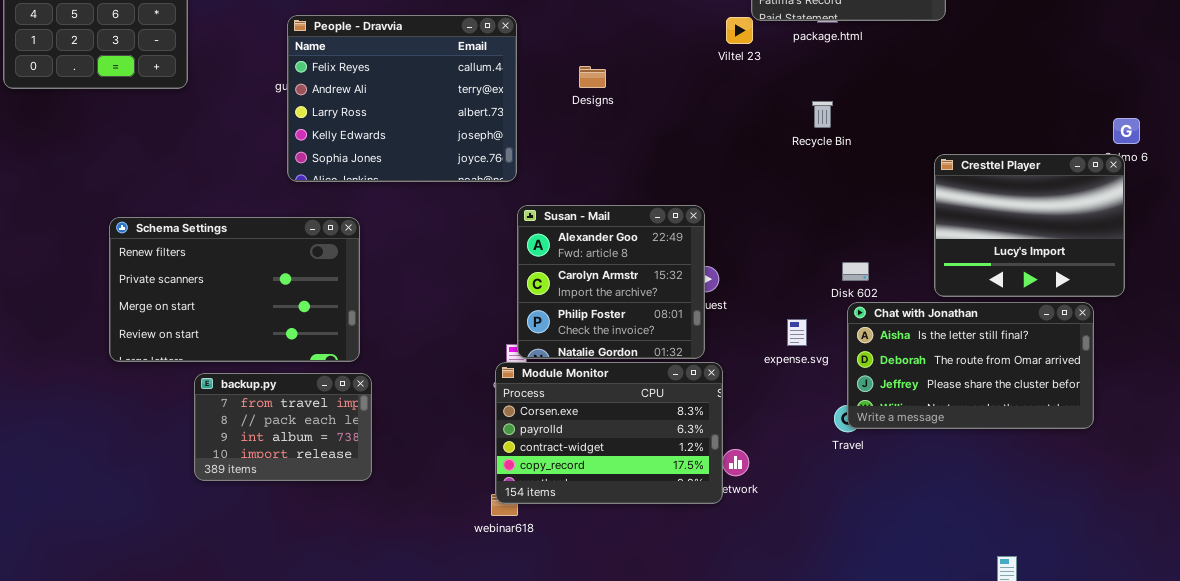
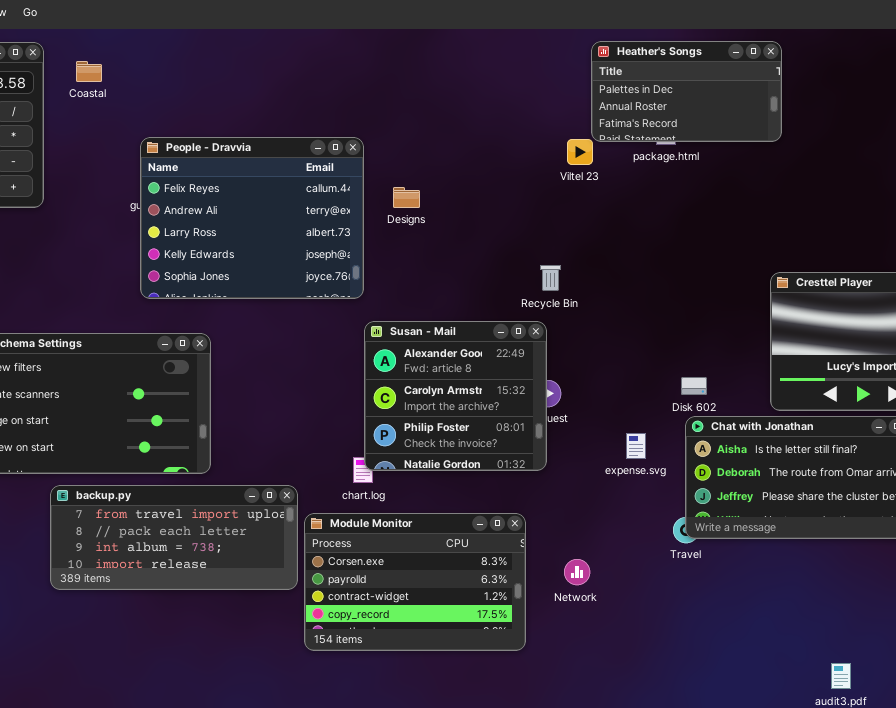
Designs: [579,66,606,88] -> [393,187,420,208], moved
Recycle Bin: [812,101,833,128] -> [540,265,561,291], moved
Module Monitor: [495,362,723,504] -> [304,513,526,651], moved
backup.py: [194,373,372,481] -> [50,485,298,590], resized

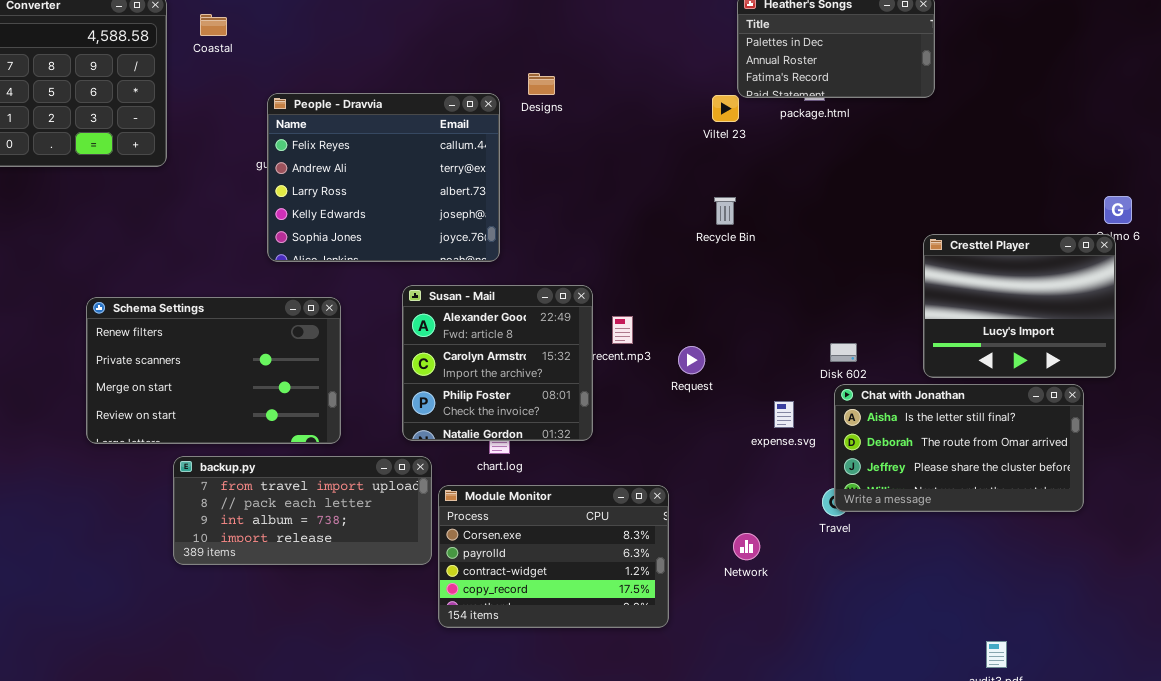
Designs: [393,187,420,208] -> [528,73,555,95], moved
Recycle Bin: [540,265,561,291] -> [714,197,736,225], moved
Susan - Mail: [364,321,547,471] -> [402,285,593,441], moved
Network: [564,559,590,585] -> [733,533,760,560], moved

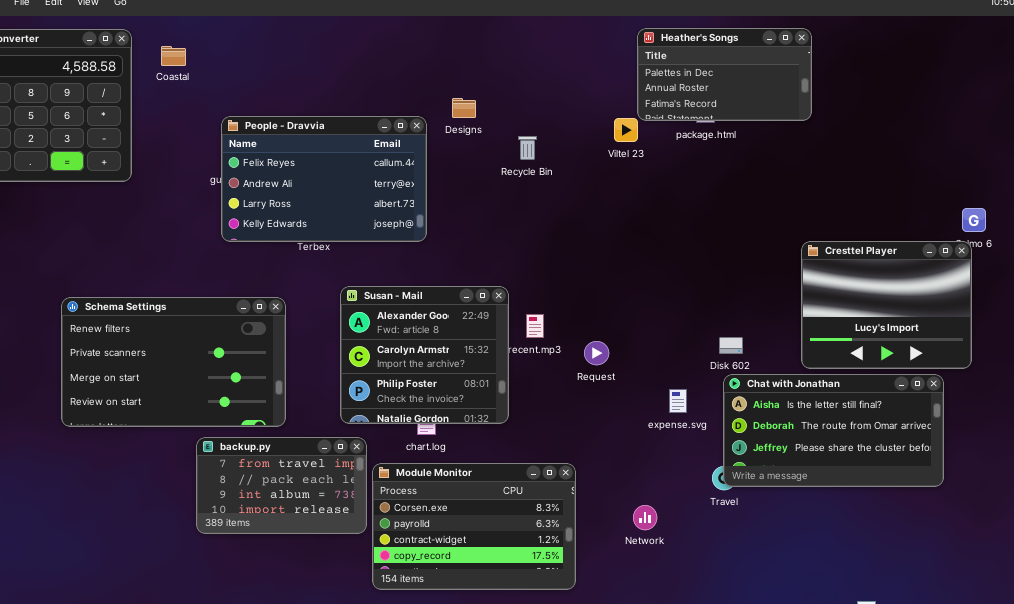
People - Dravvia: [267,93,500,262] -> [221,116,427,242], resized
Recycle Bin: [714,197,736,225] -> [518,136,537,160], moved
backup.py: [173,456,432,565] -> [196,437,367,534], resized

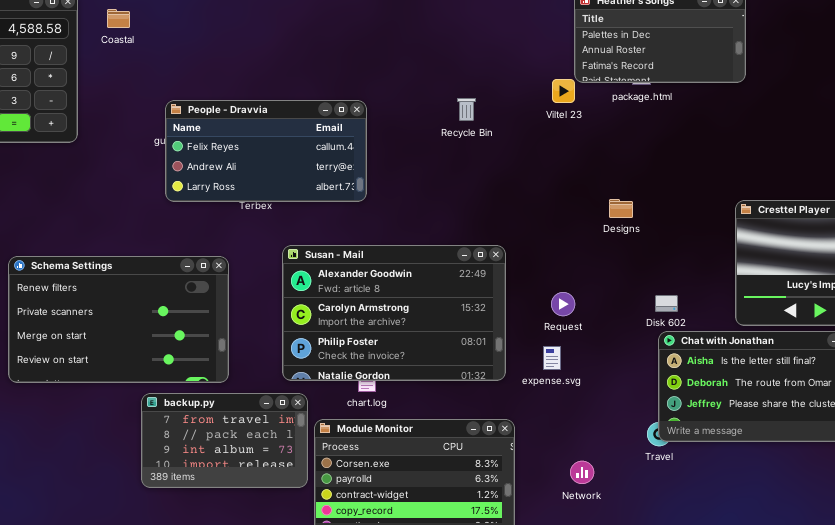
Designs: [452,98,476,118] -> [609,199,633,218], moved
People - Dravvia: [221,116,427,242] -> [165,100,367,202], resized
Susan - Mail: [340,286,509,424] -> [282,245,506,381], resized
Request: [584,341,609,365] -> [551,292,575,316], moved
expense.svg: [669,389,687,413] -> [543,346,561,370], moved

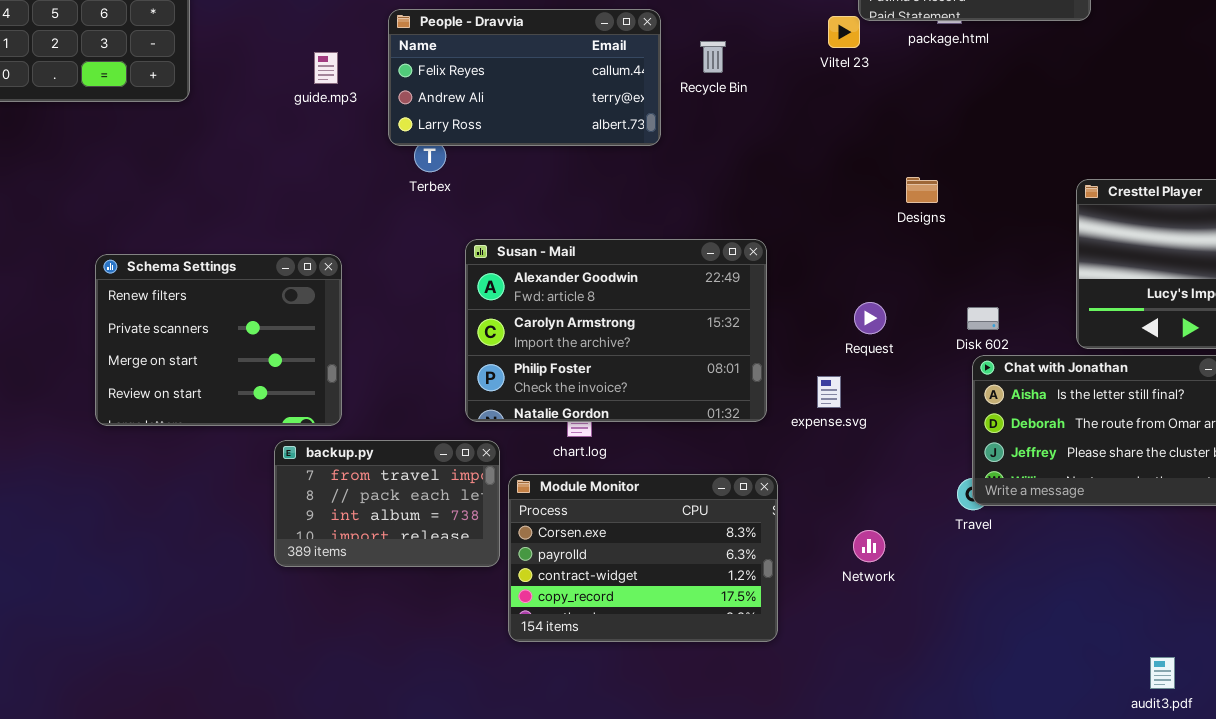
People - Dravvia: [165,100,367,202] -> [388,9,661,146], moved
Schema Settings: [8,256,229,383] -> [95,254,342,426], resized
Request: [551,292,575,316] -> [854,302,886,334], moved

